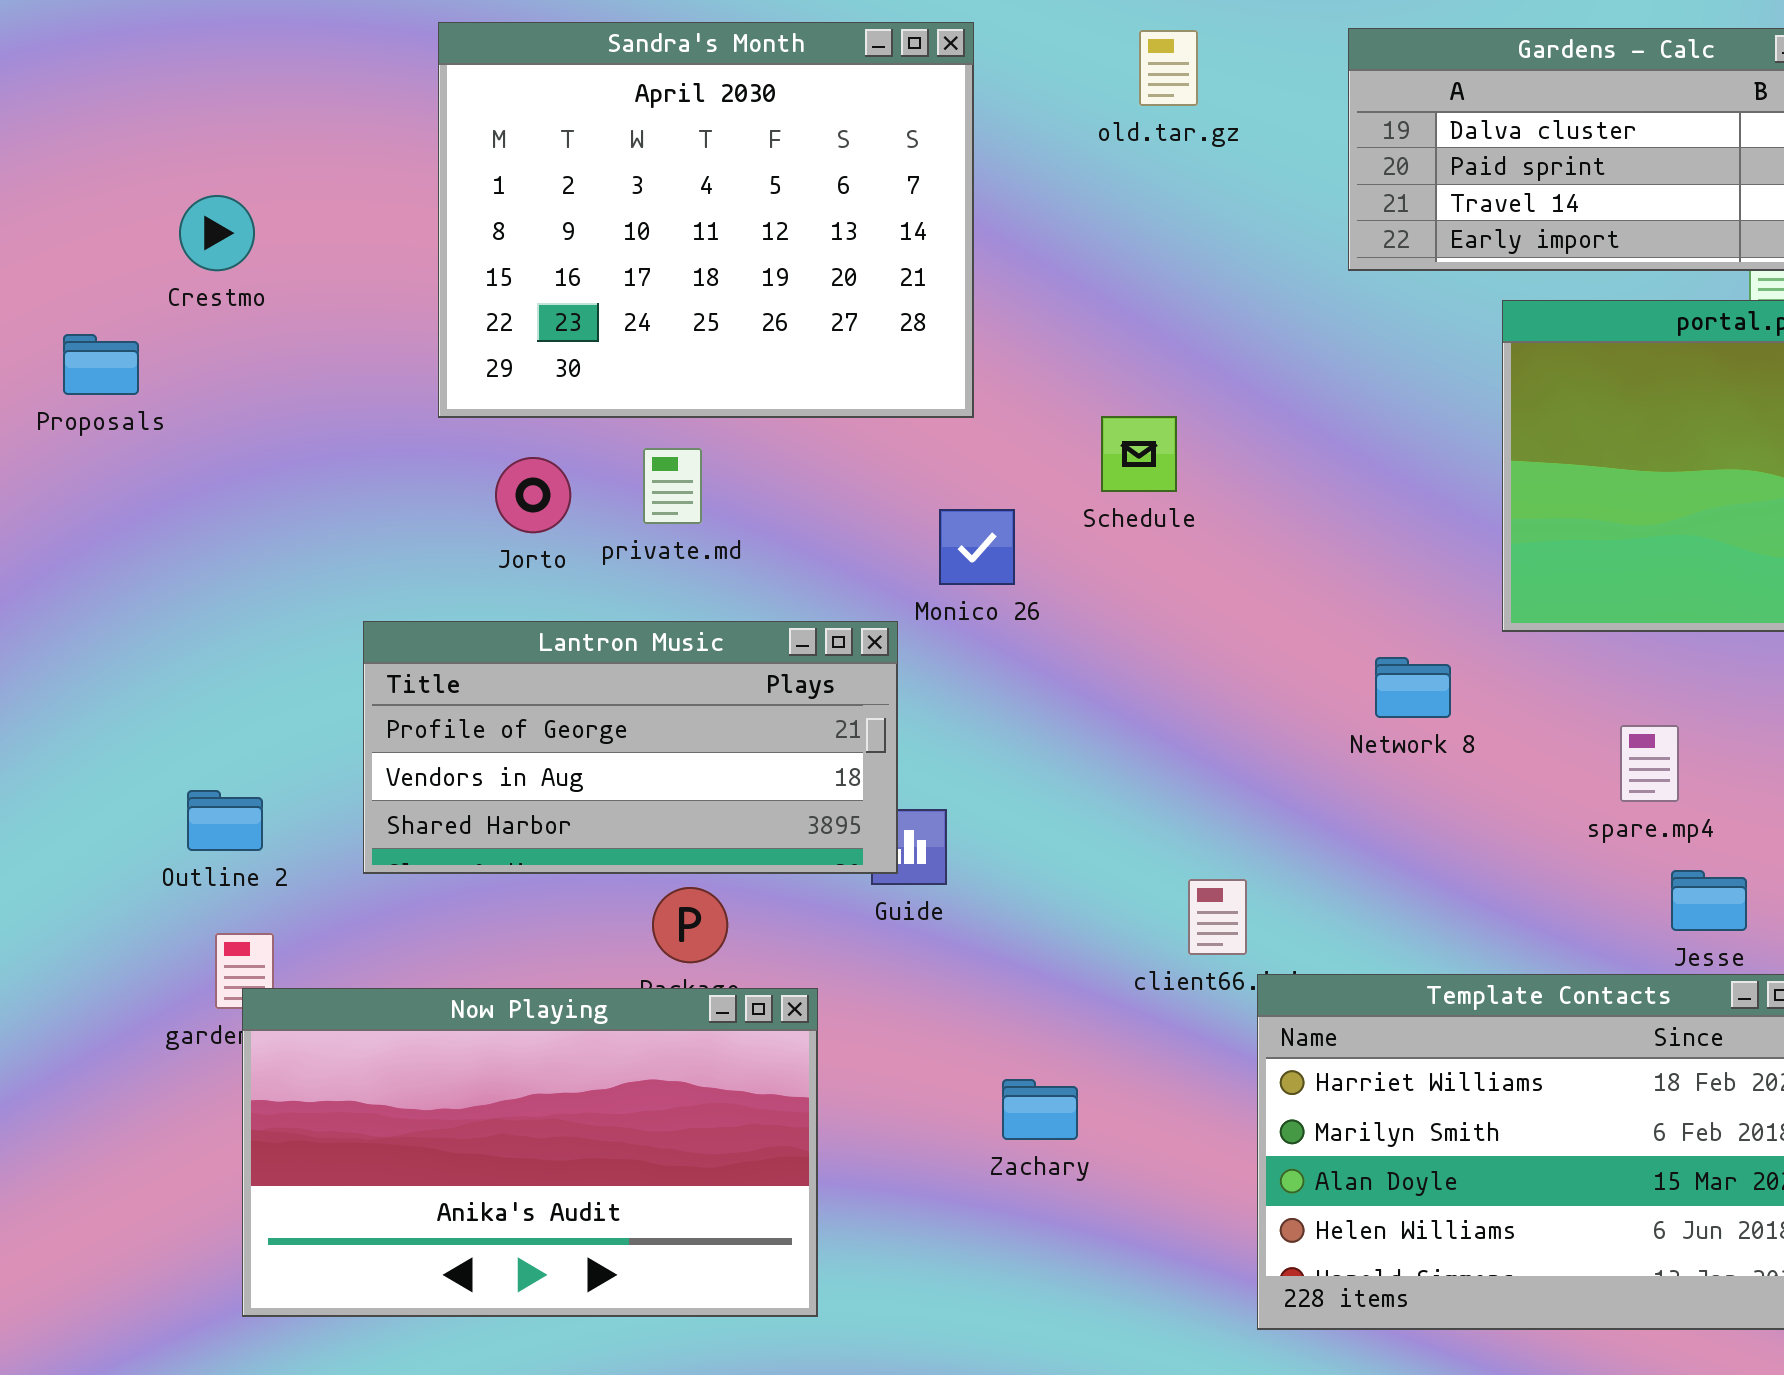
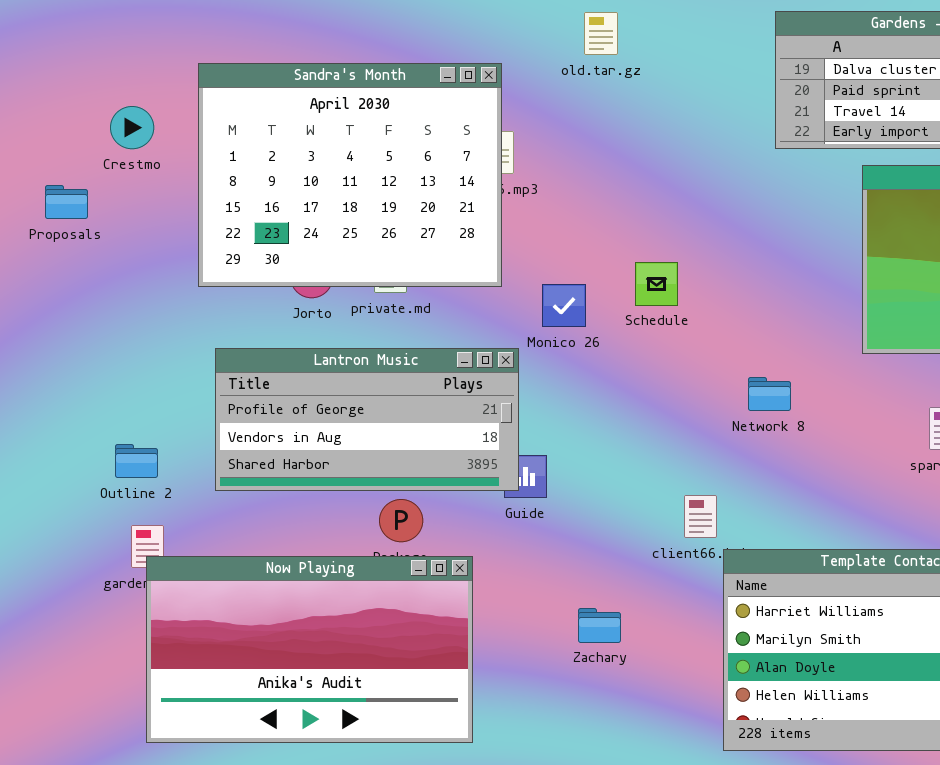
Sandra's Month: [438,22,974,418] -> [198,63,502,287], moved
old.tar.gz: [1139,30,1198,106] -> [584,12,618,55], moved
Schedule: [1101,416,1177,492] -> [635,262,678,306], moved
Network 8: [1375,657,1451,718] -> [748,377,791,411], moved

